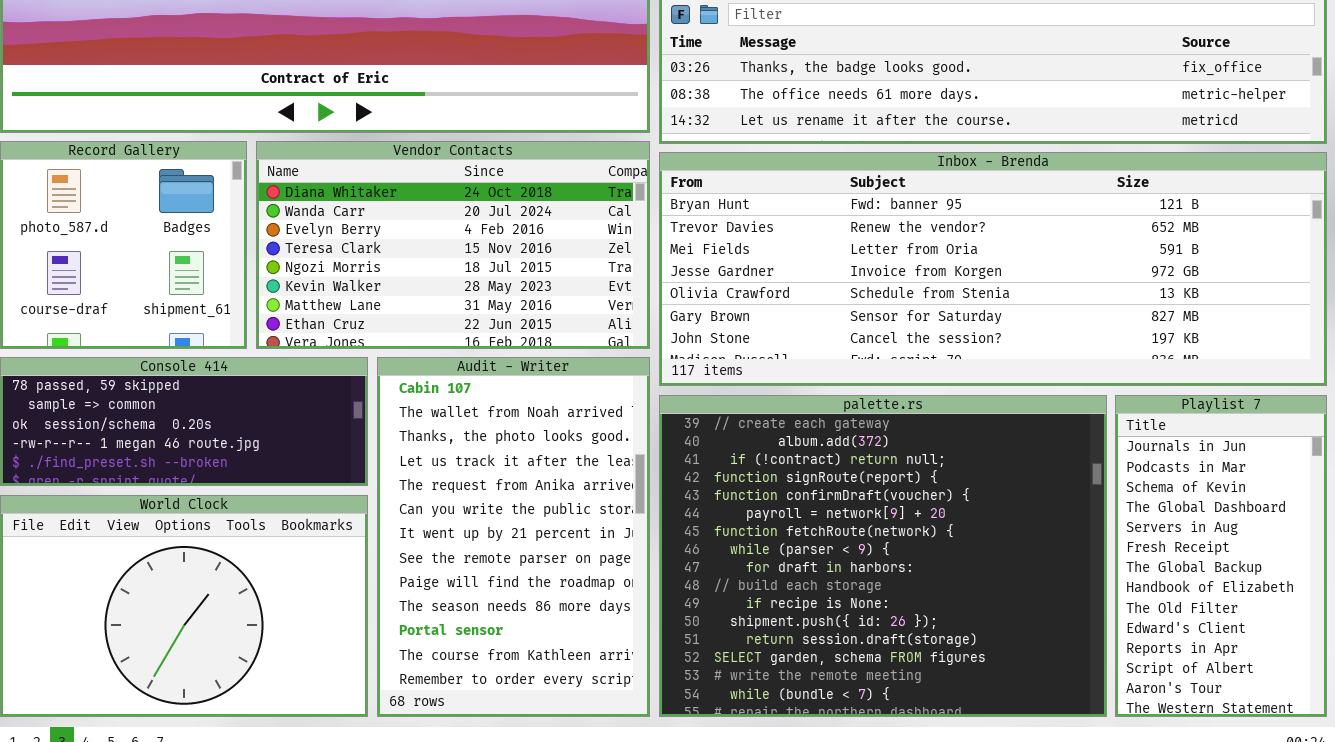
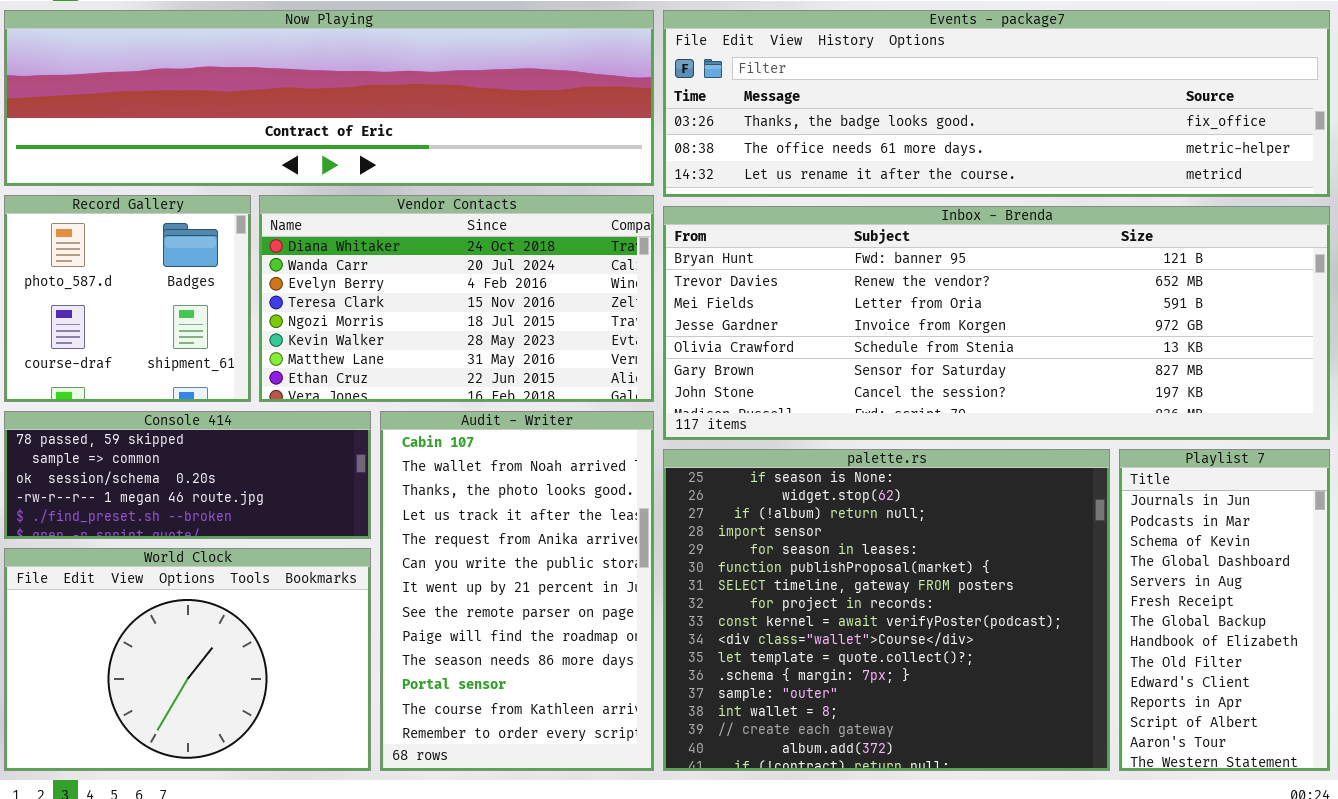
palette.rs: [659,395,1107,717] -> [663,449,1110,771], scrolled up 14 rows

